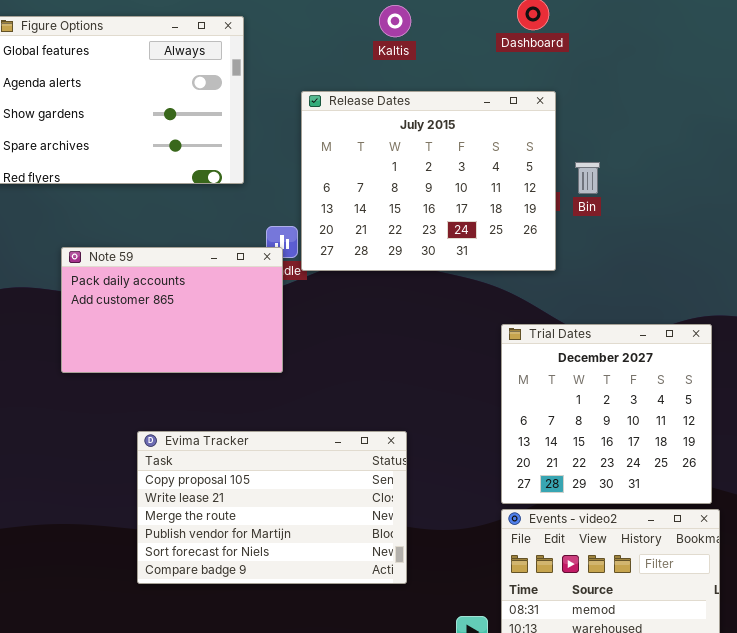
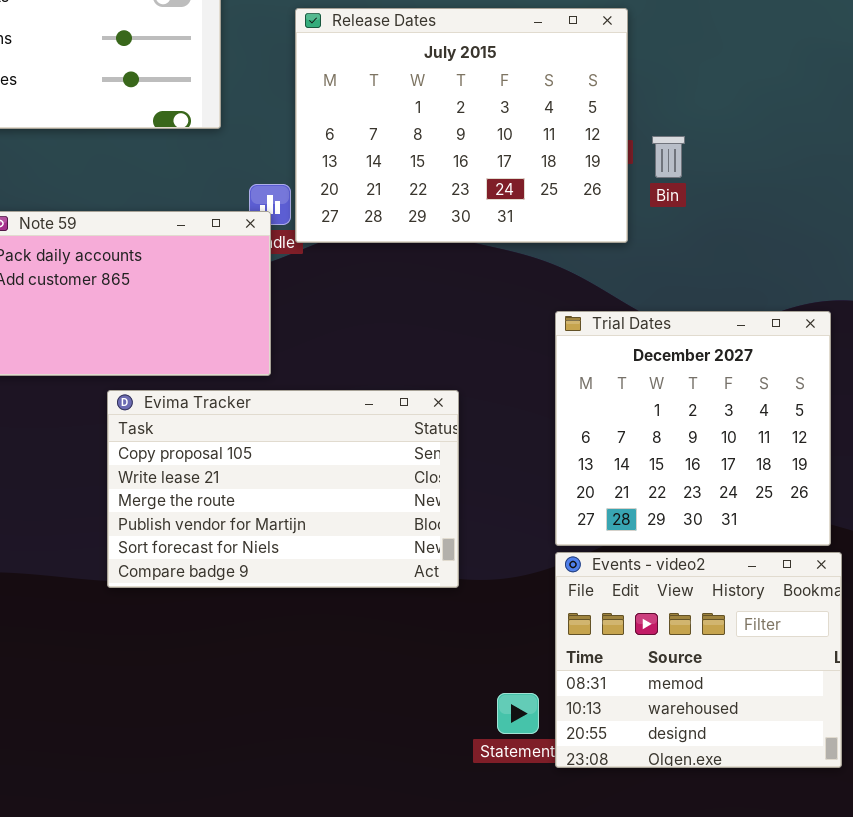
Bin: [575,162,600,194] -> [652,136,685,178], moved
Evima Tracker: [137,431,407,584] -> [107,390,459,588], moved

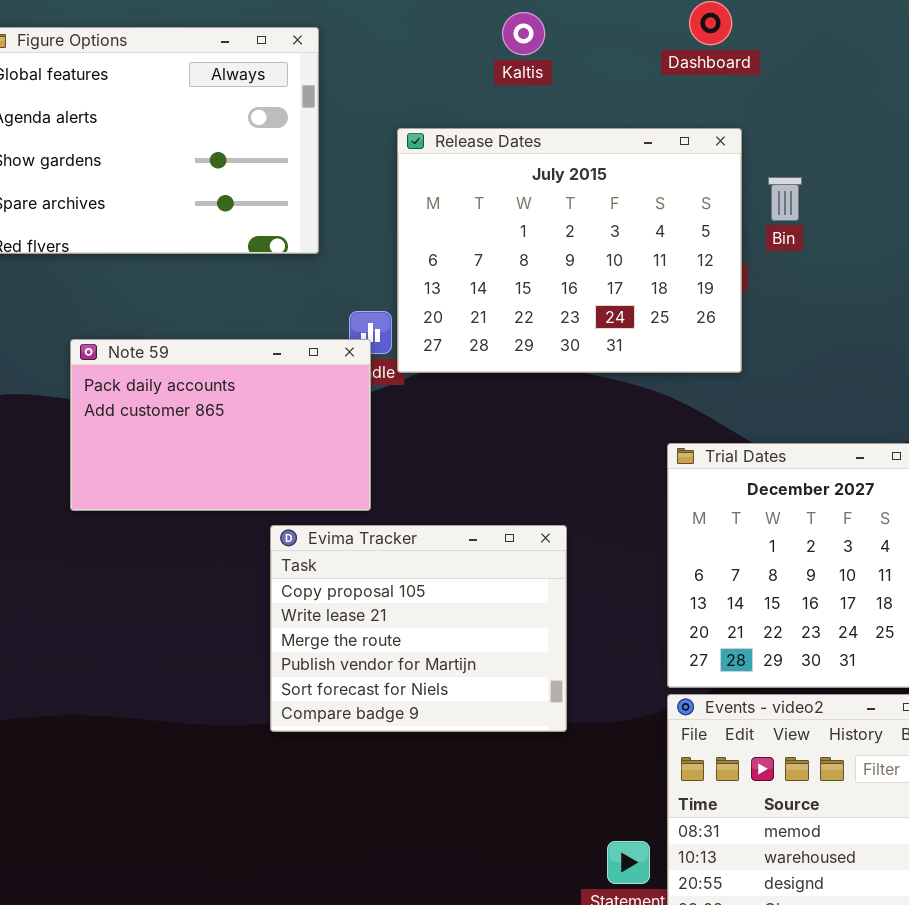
Bin: [652,136,685,178] -> [768,177,802,221], moved
Evima Tracker: [107,390,459,588] -> [270,525,567,732], resized

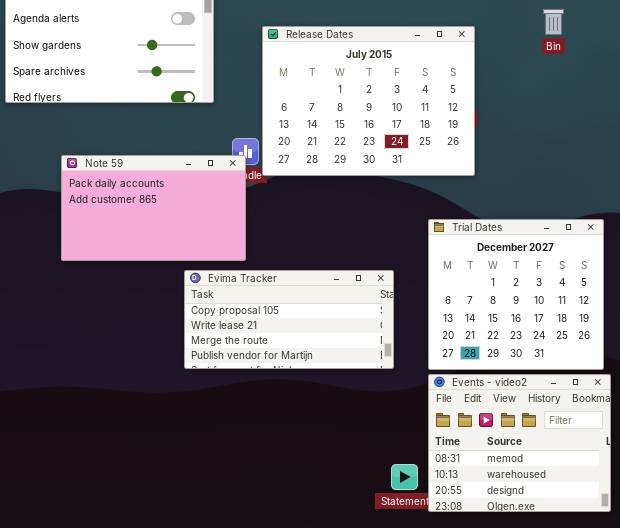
Bin: [768,177,802,221] -> [543,9,564,35], moved
Evima Tracker: [270,525,567,732] -> [184,270,394,369], resized

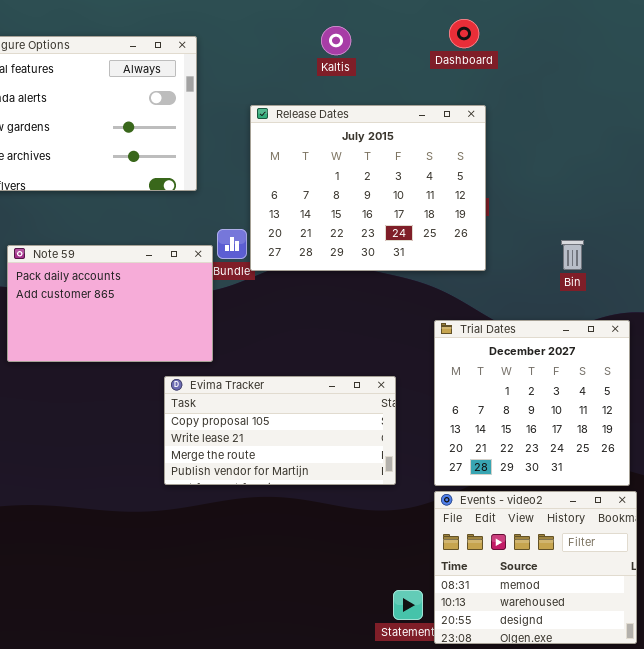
Bin: [543,9,564,35] -> [561,240,584,270], moved
Note 59: [61,155,246,261] -> [7,245,213,362], moved

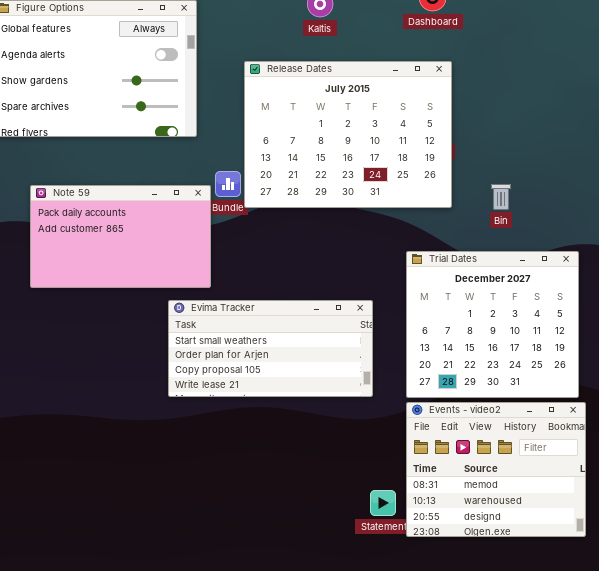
Bin: [561,240,584,270] -> [491,184,511,210], moved
Evima Tracker: [164,376,396,485] -> [168,300,373,397], scrolled up 2 rows

